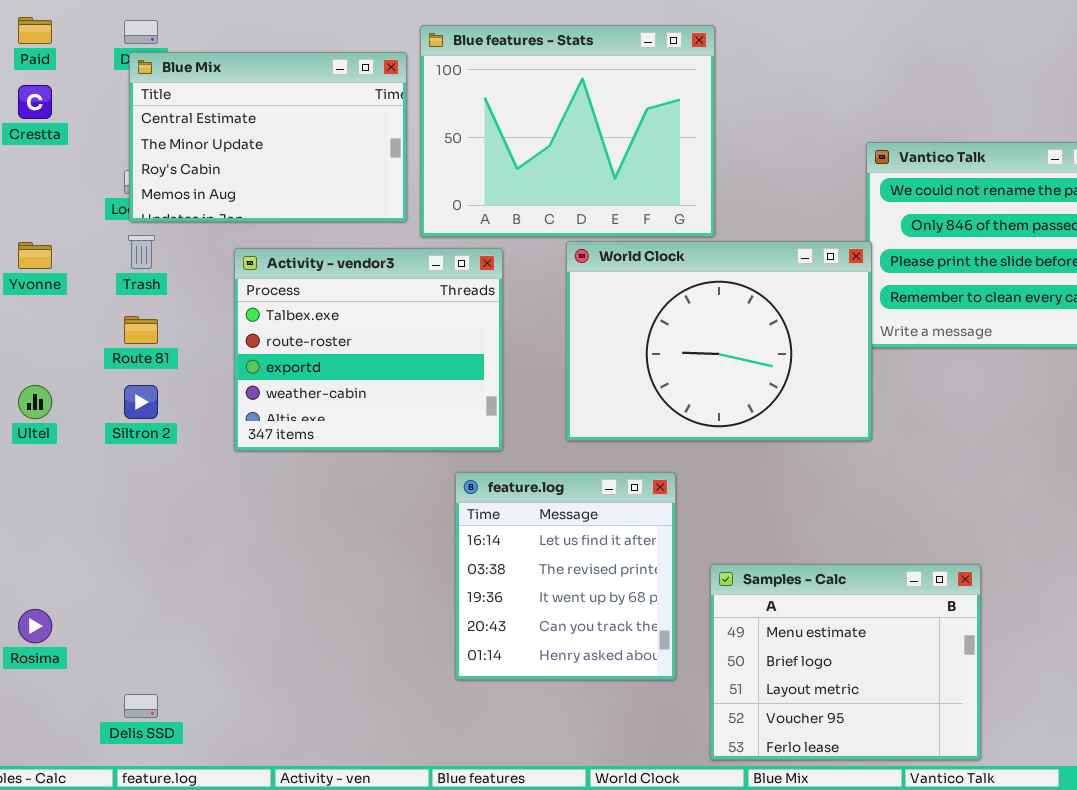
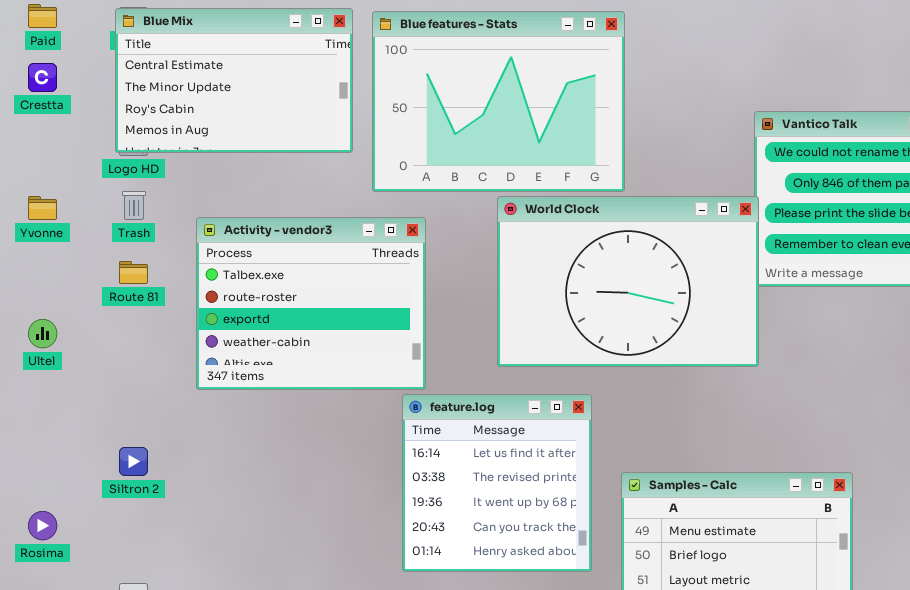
Blue Mix: [129,52,407,222] -> [115,8,353,153], moved
Activity - vendor3: [234,248,503,451] -> [196,217,426,390], moved
Siltron 2: [124,385,158,419] -> [119,447,148,476], moved

